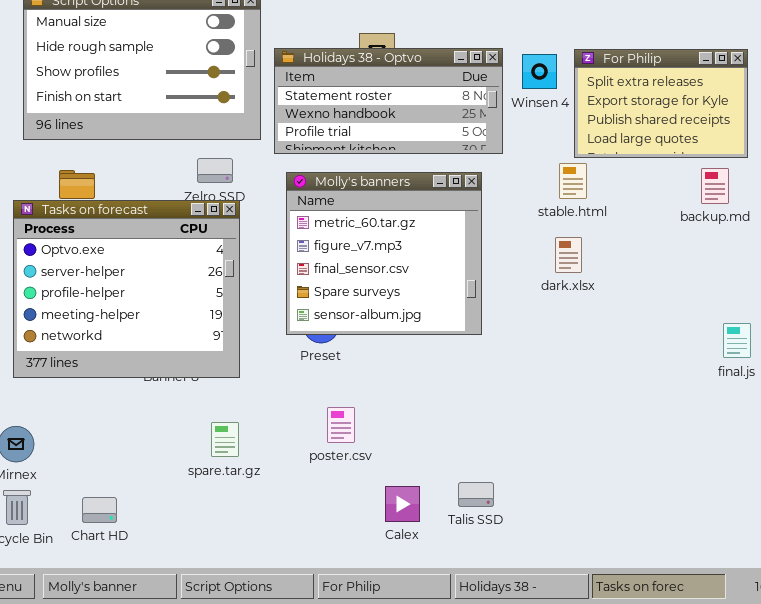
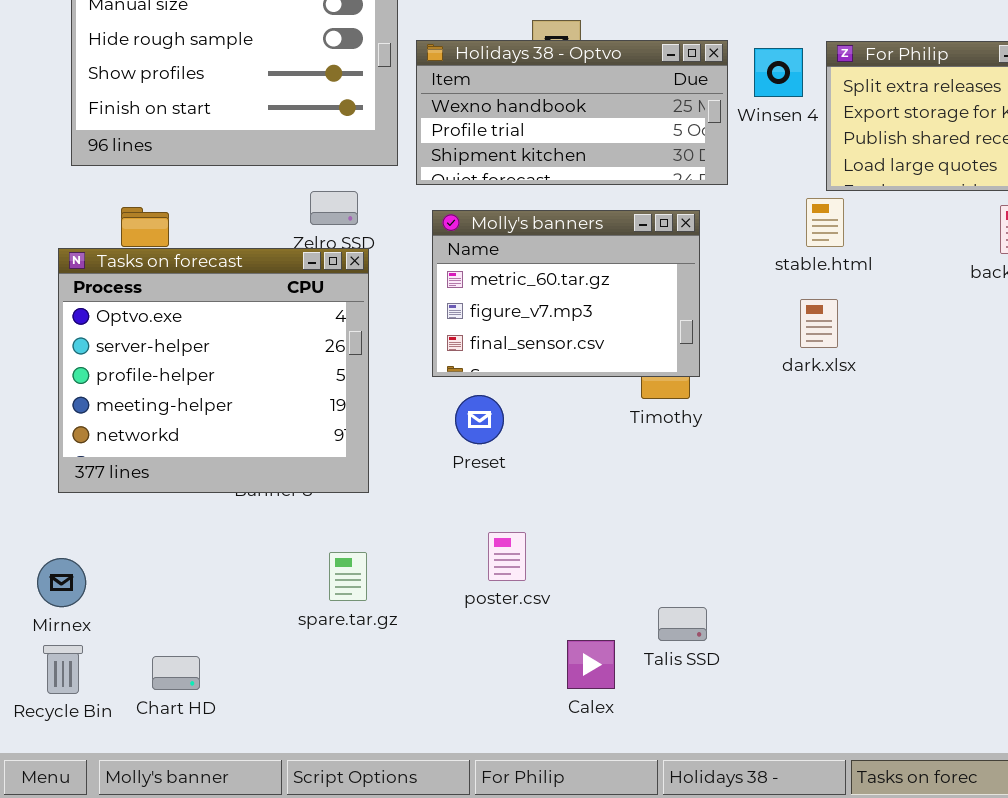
Holidays 38 - Optvo: [274,48,503,154] -> [416,40,728,185], scrolled down 1 row
Molly's banners: [286,172,482,335] -> [432,210,700,377], resized
Talis SSD: [458,482,494,507] -> [658,607,707,641], moved

